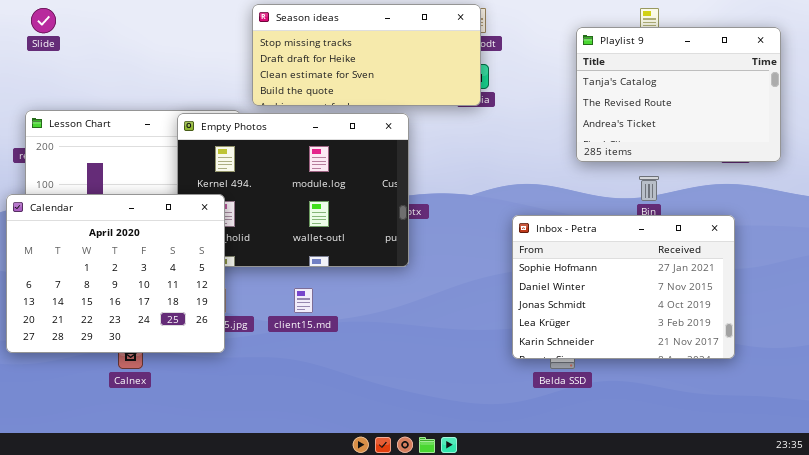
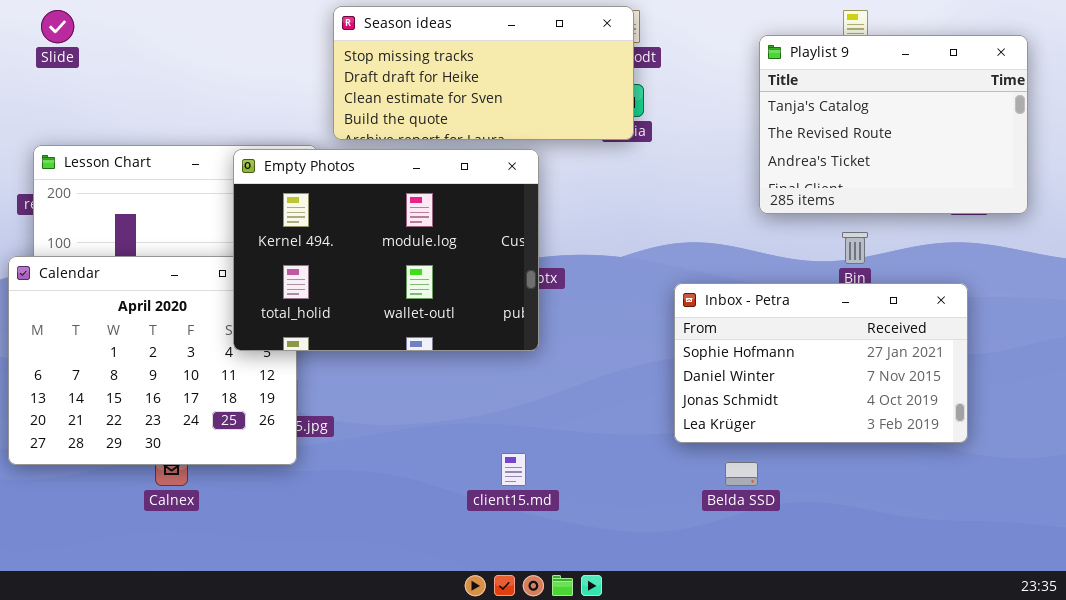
Empty Photos: [177,113,409,267] -> [233,149,539,351], raised
Inbox - Petra: [512,215,735,359] -> [674,283,968,443], resized
client15.md: [294,288,313,313] -> [501,453,526,486], moved

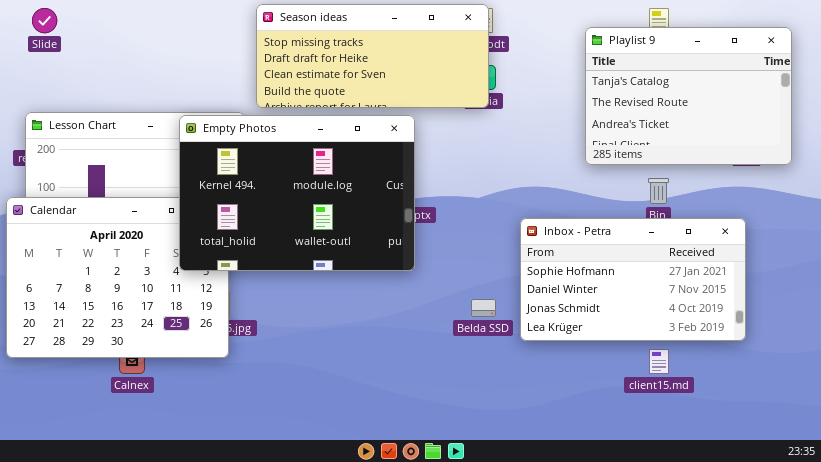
client15.md: [501,453,526,486] -> [649,349,669,374], moved
Belda SSD: [725,462,758,486] -> [471,299,496,317], moved

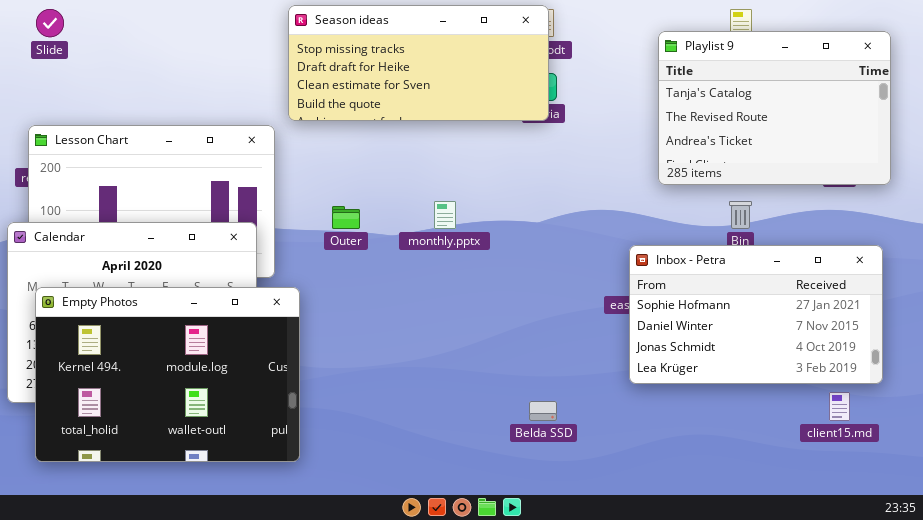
Empty Photos: [179,115,415,271] -> [35,287,300,462], moved
Inbox - Petra: [520,218,746,341] -> [629,245,883,384], moved
Belda SSD: [471,299,496,317] -> [529,401,557,421], moved
client15.md: [649,349,669,374] -> [829,392,850,421], moved

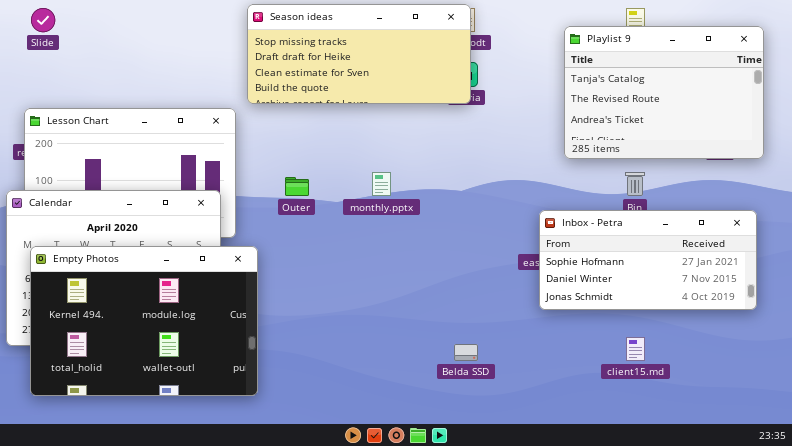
Inbox - Petra: [629,245,883,384] -> [539,210,757,310], resized
client15.md: [829,392,850,421] -> [626,337,645,361], moved

